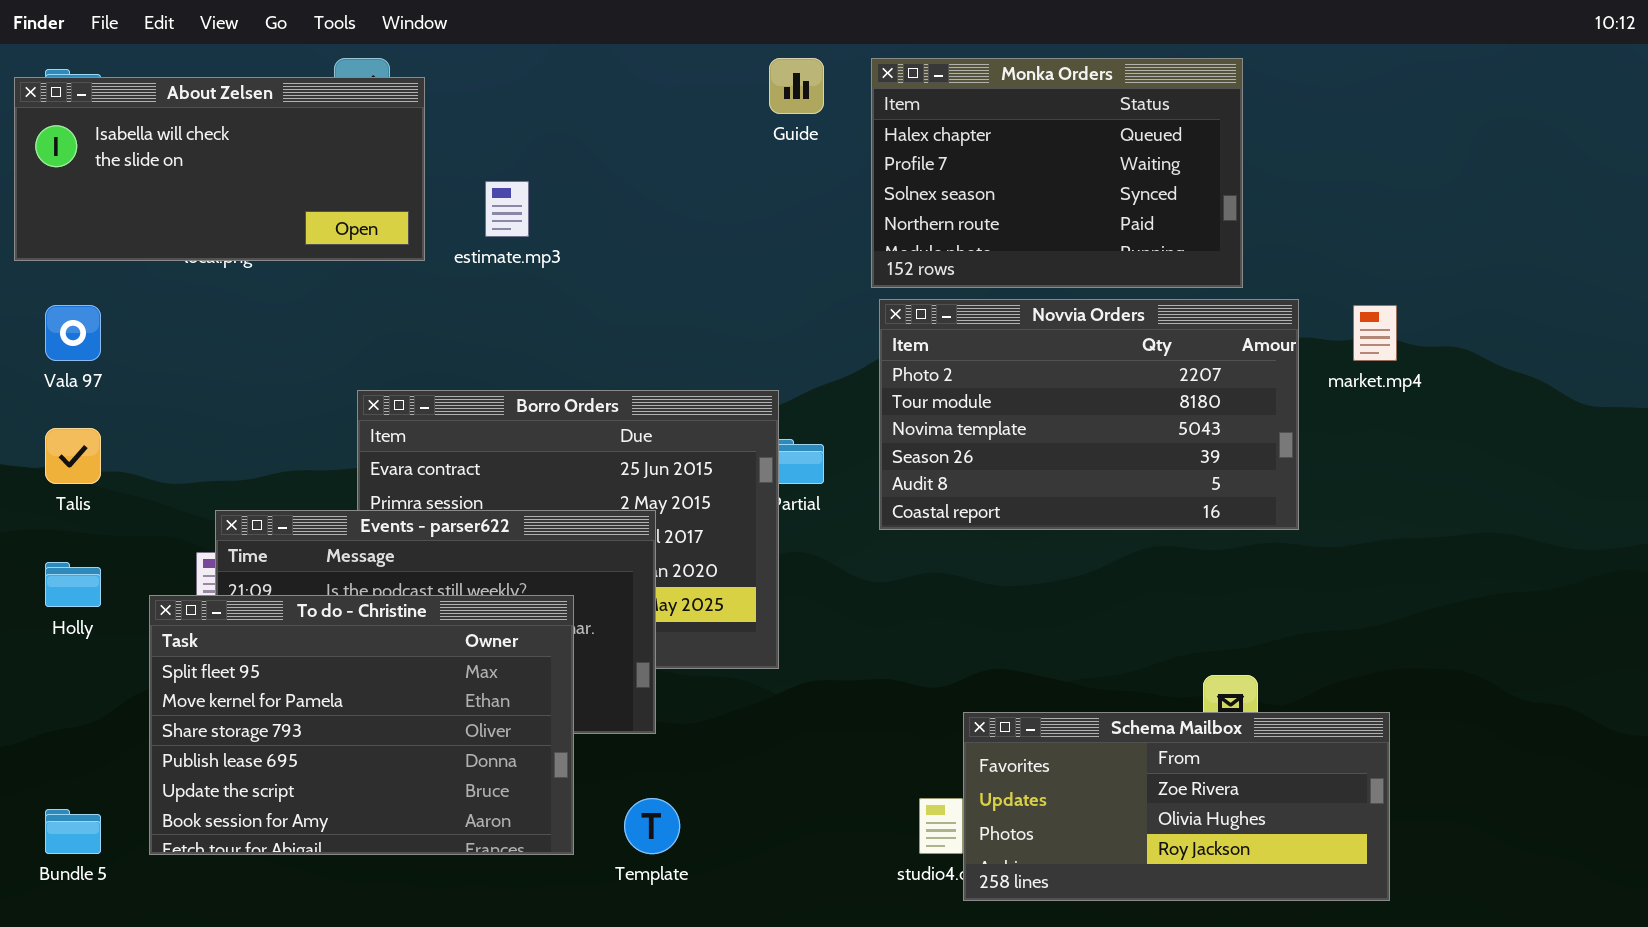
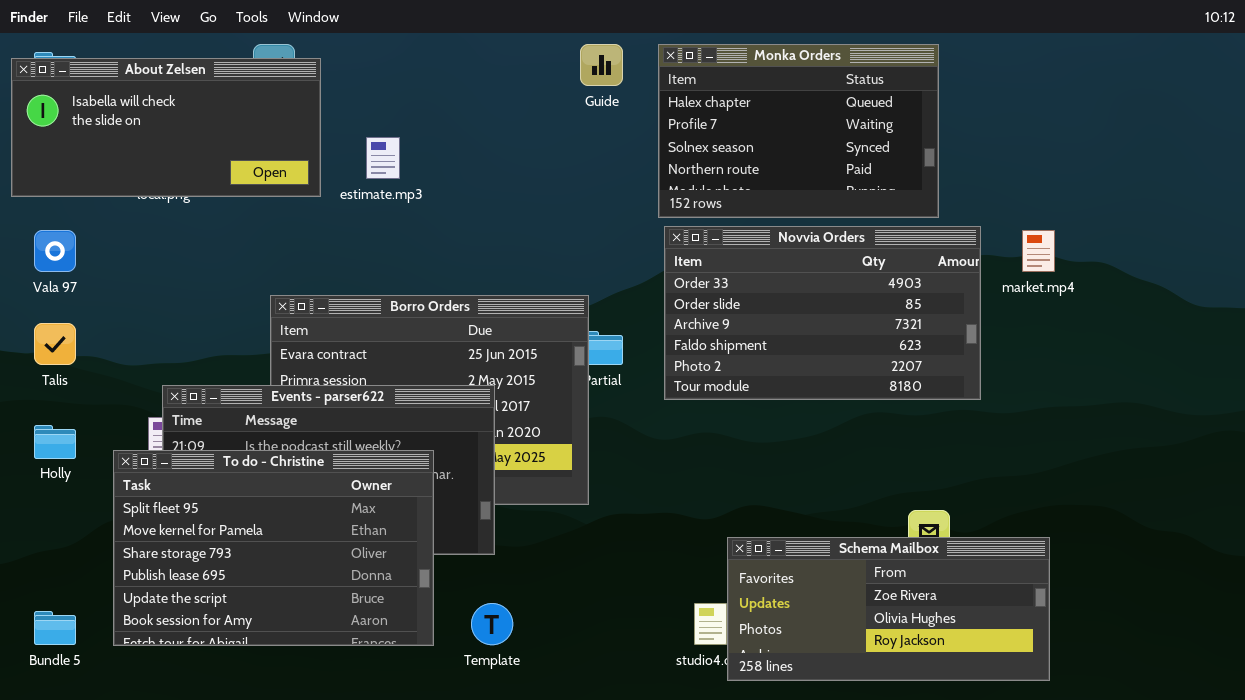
Novvia Orders: [879,299,1299,530] -> [664,226,981,400], scrolled up 4 rows

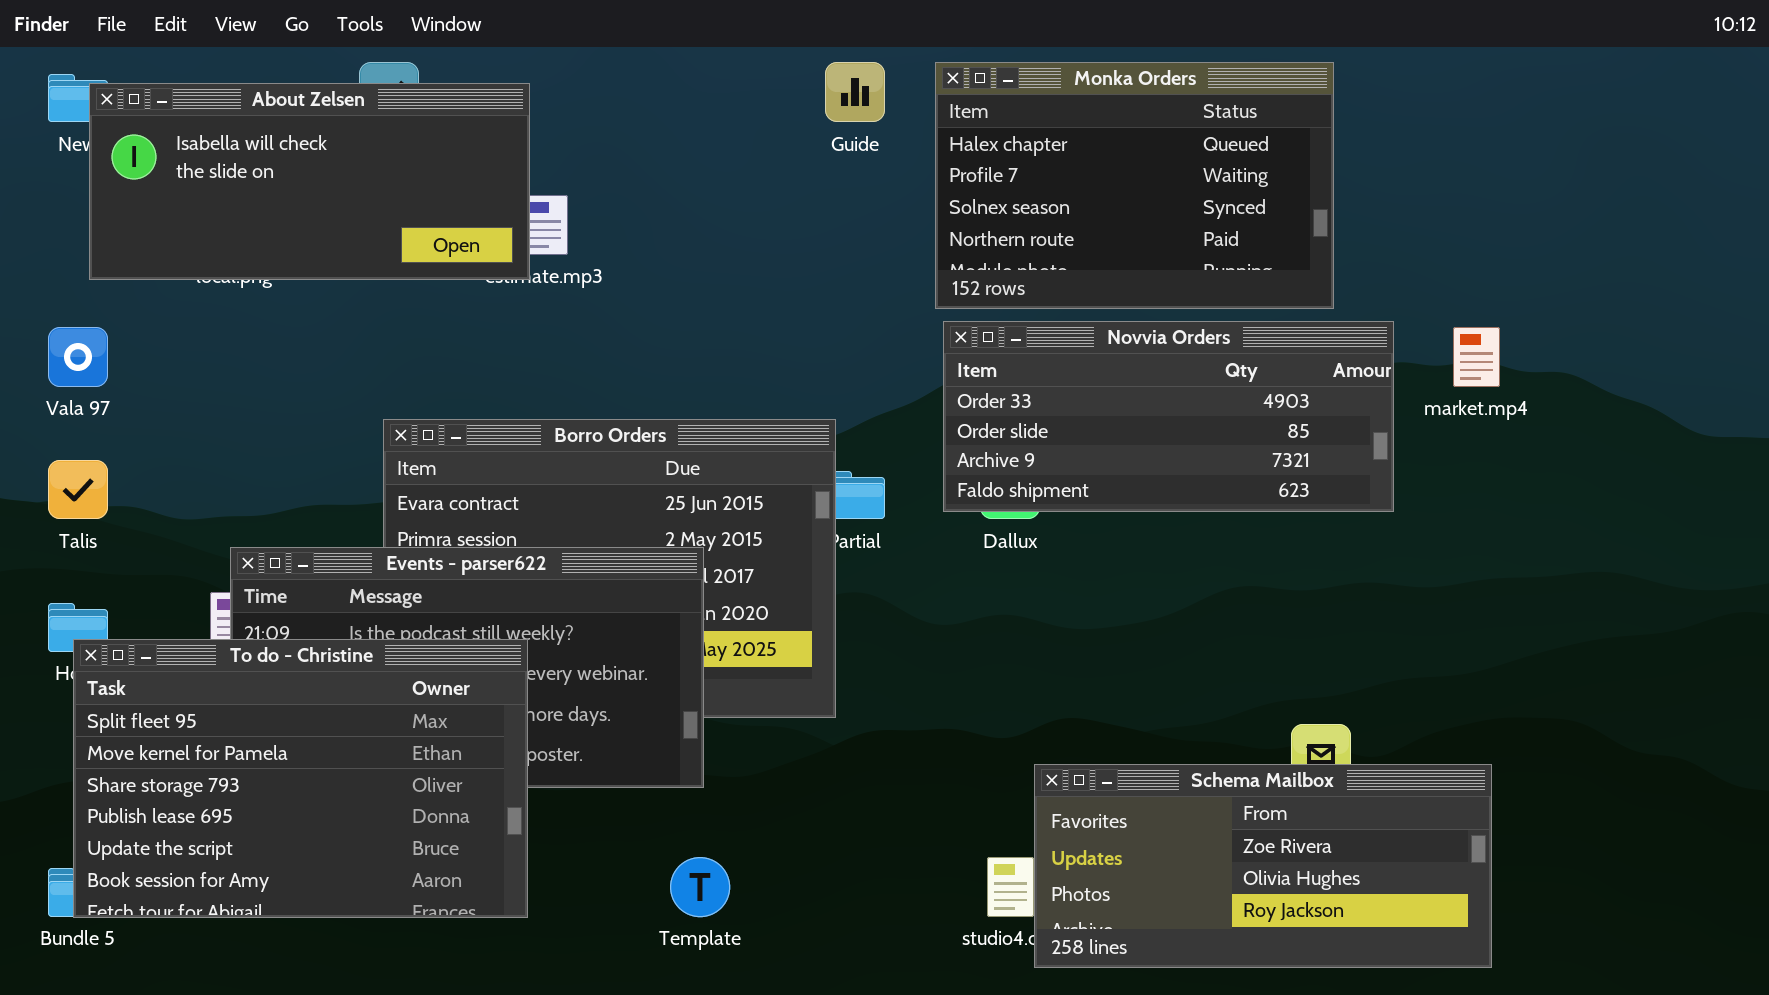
About Zelsen: [11,58,321,197] -> [89,83,530,280], moved
Novvia Orders: [664,226,981,400] -> [943,321,1394,512], resized
To do - Christine: [113,450,434,646] -> [73,639,528,918], moved

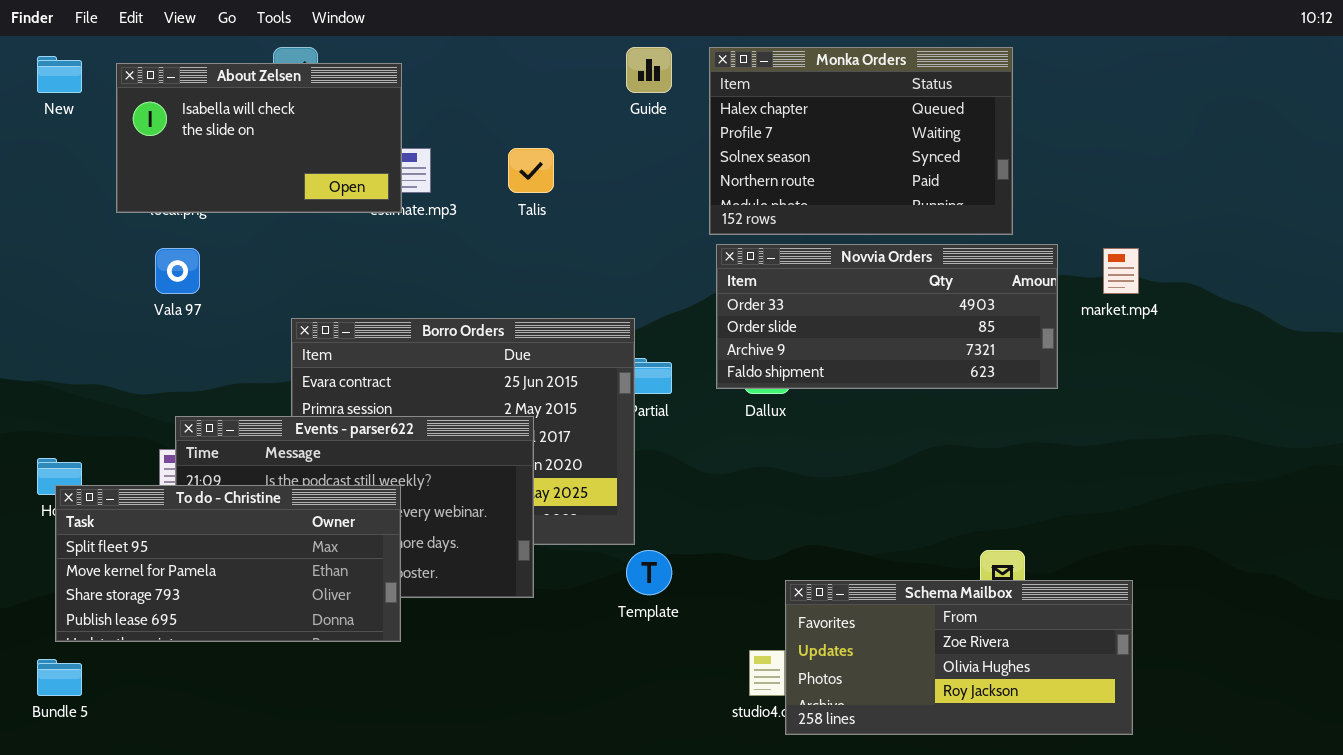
About Zelsen: [89,83,530,280] -> [116,63,402,213], resized
Vala 97: [48,327,108,387] -> [155,248,200,294], moved
Talis: [48,460,108,519] -> [508,148,554,193], moved
To do - Christine: [73,639,528,918] -> [55,485,401,642], resized
Template: [670,857,730,917] -> [626,550,672,595], moved

